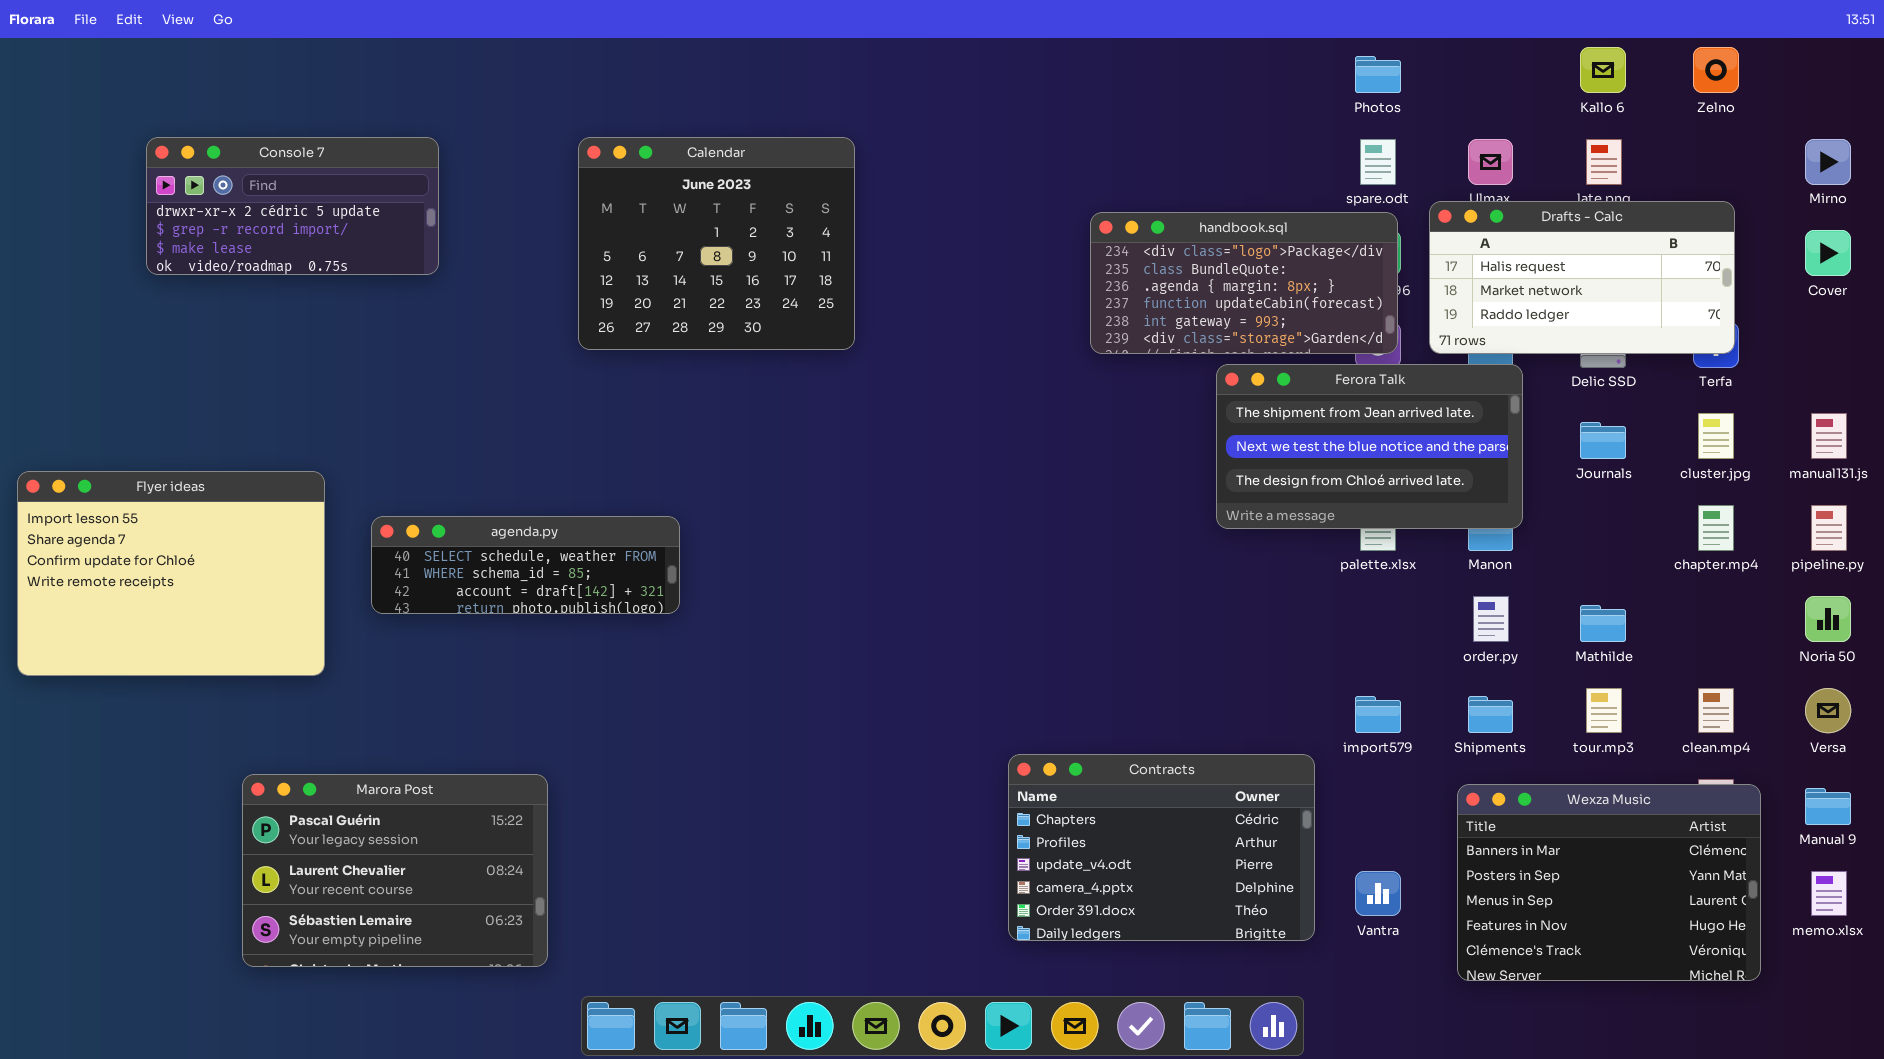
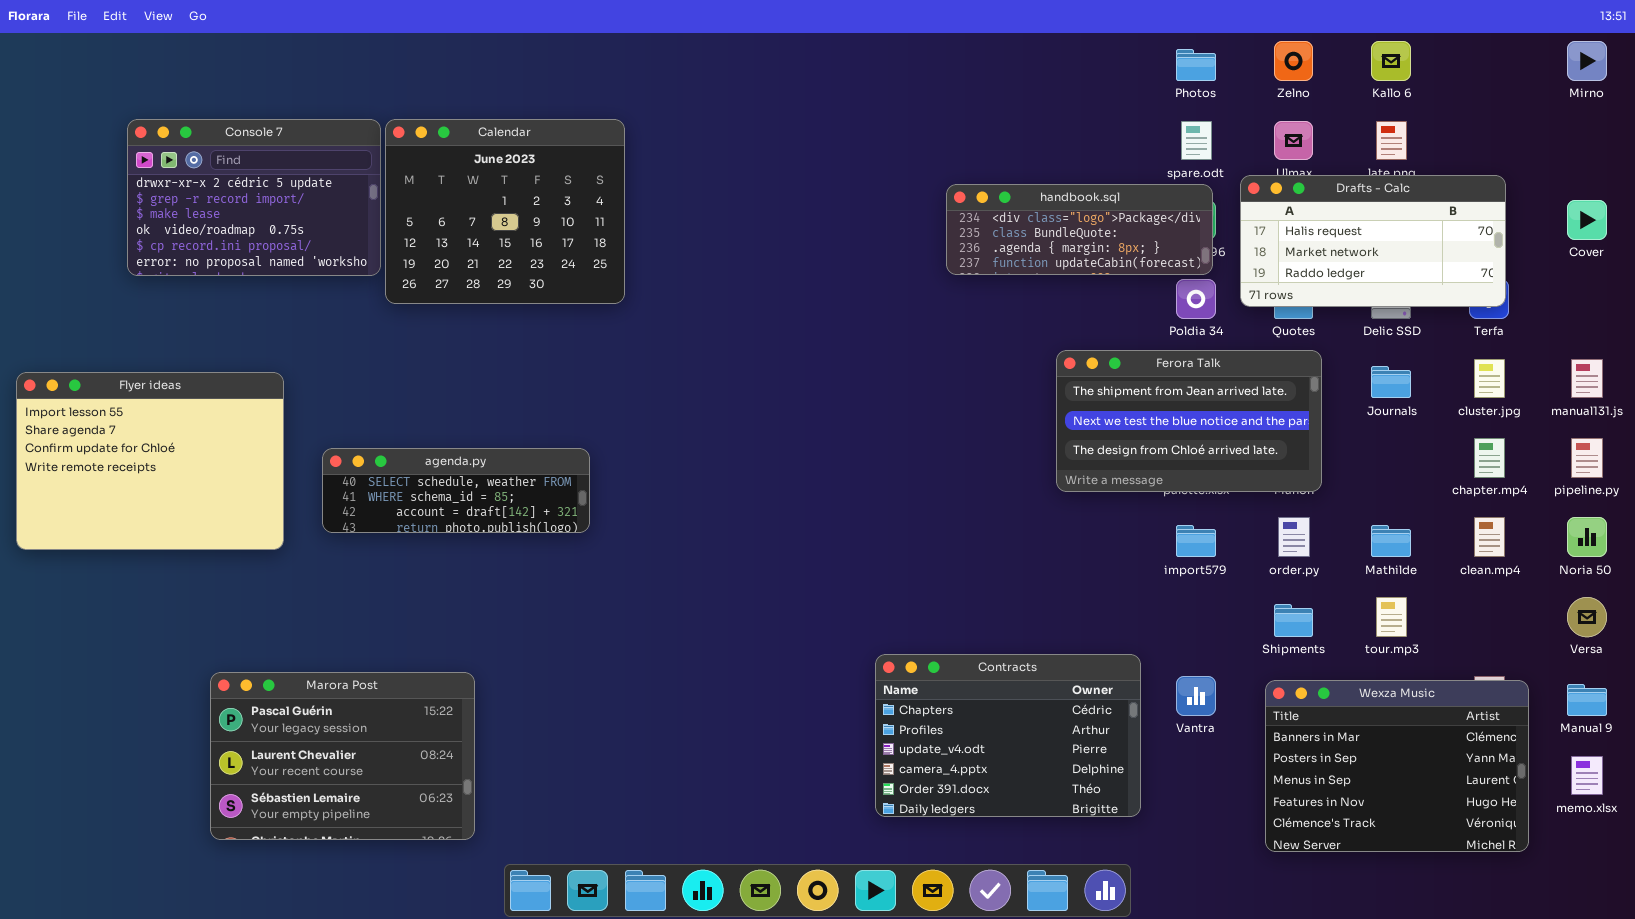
Zelno: [1693,47,1739,93] -> [1274,41,1313,81], moved
Console 7: [146,137,439,275] -> [127,119,381,276], resized
Calendar: [578,137,855,350] -> [385,119,625,304], moved
Mirno: [1805,139,1851,185] -> [1567,41,1607,81], moved
handbook.sql: [1090,212,1398,354] -> [946,184,1213,275], resized
Ferora Talk: [1216,364,1523,529] -> [1056,350,1322,492], moved
Flyer ideas: [17,471,325,676] -> [16,372,284,550], moved
clean.mp4: [1698,688,1734,733] -> [1474,517,1505,557], moved
import579: [1355,696,1401,733] -> [1176,525,1216,557], moved
Vantra: [1355,871,1401,916] -> [1176,676,1216,716], moved

